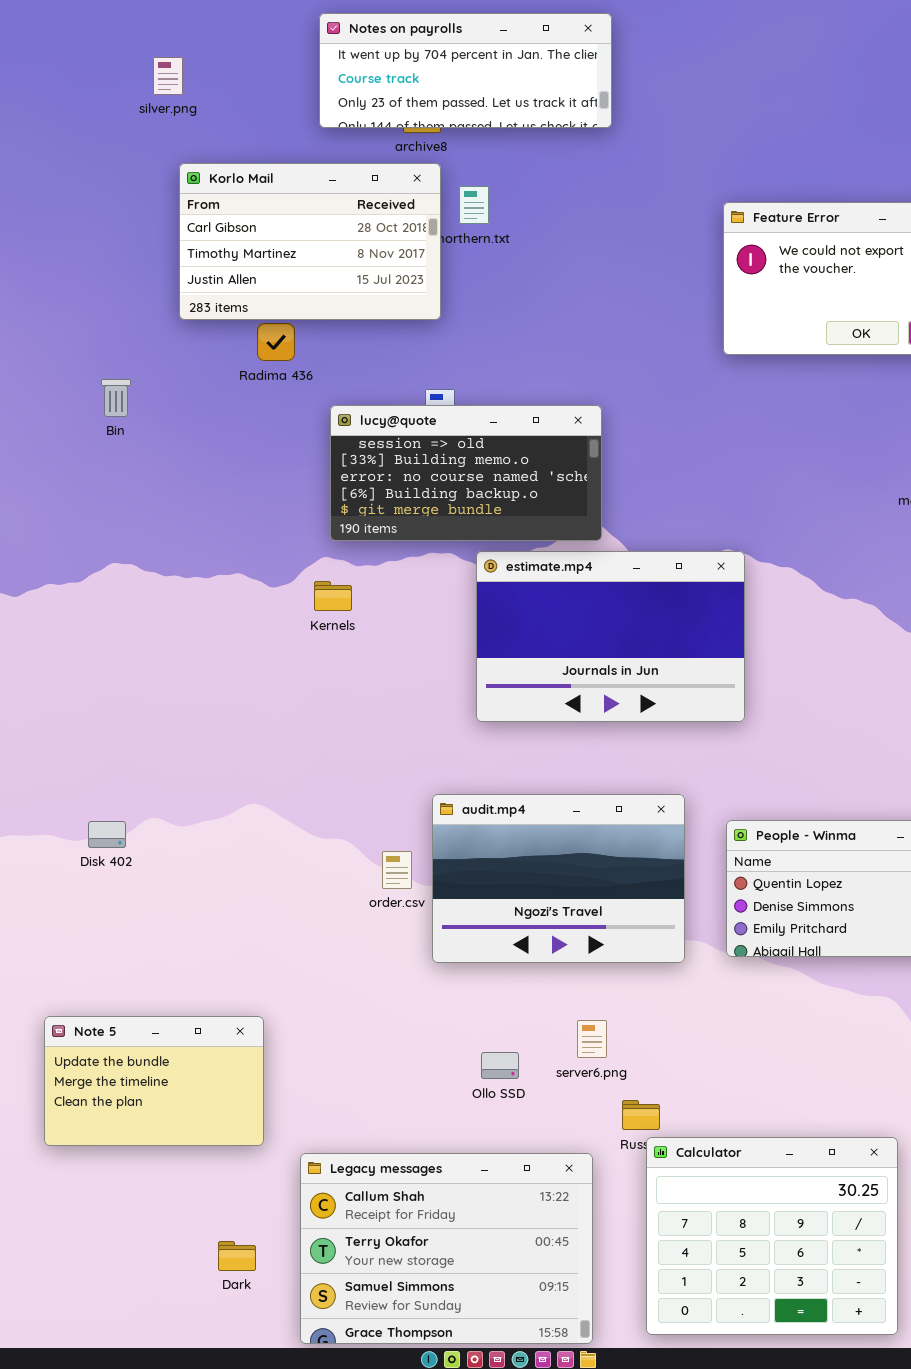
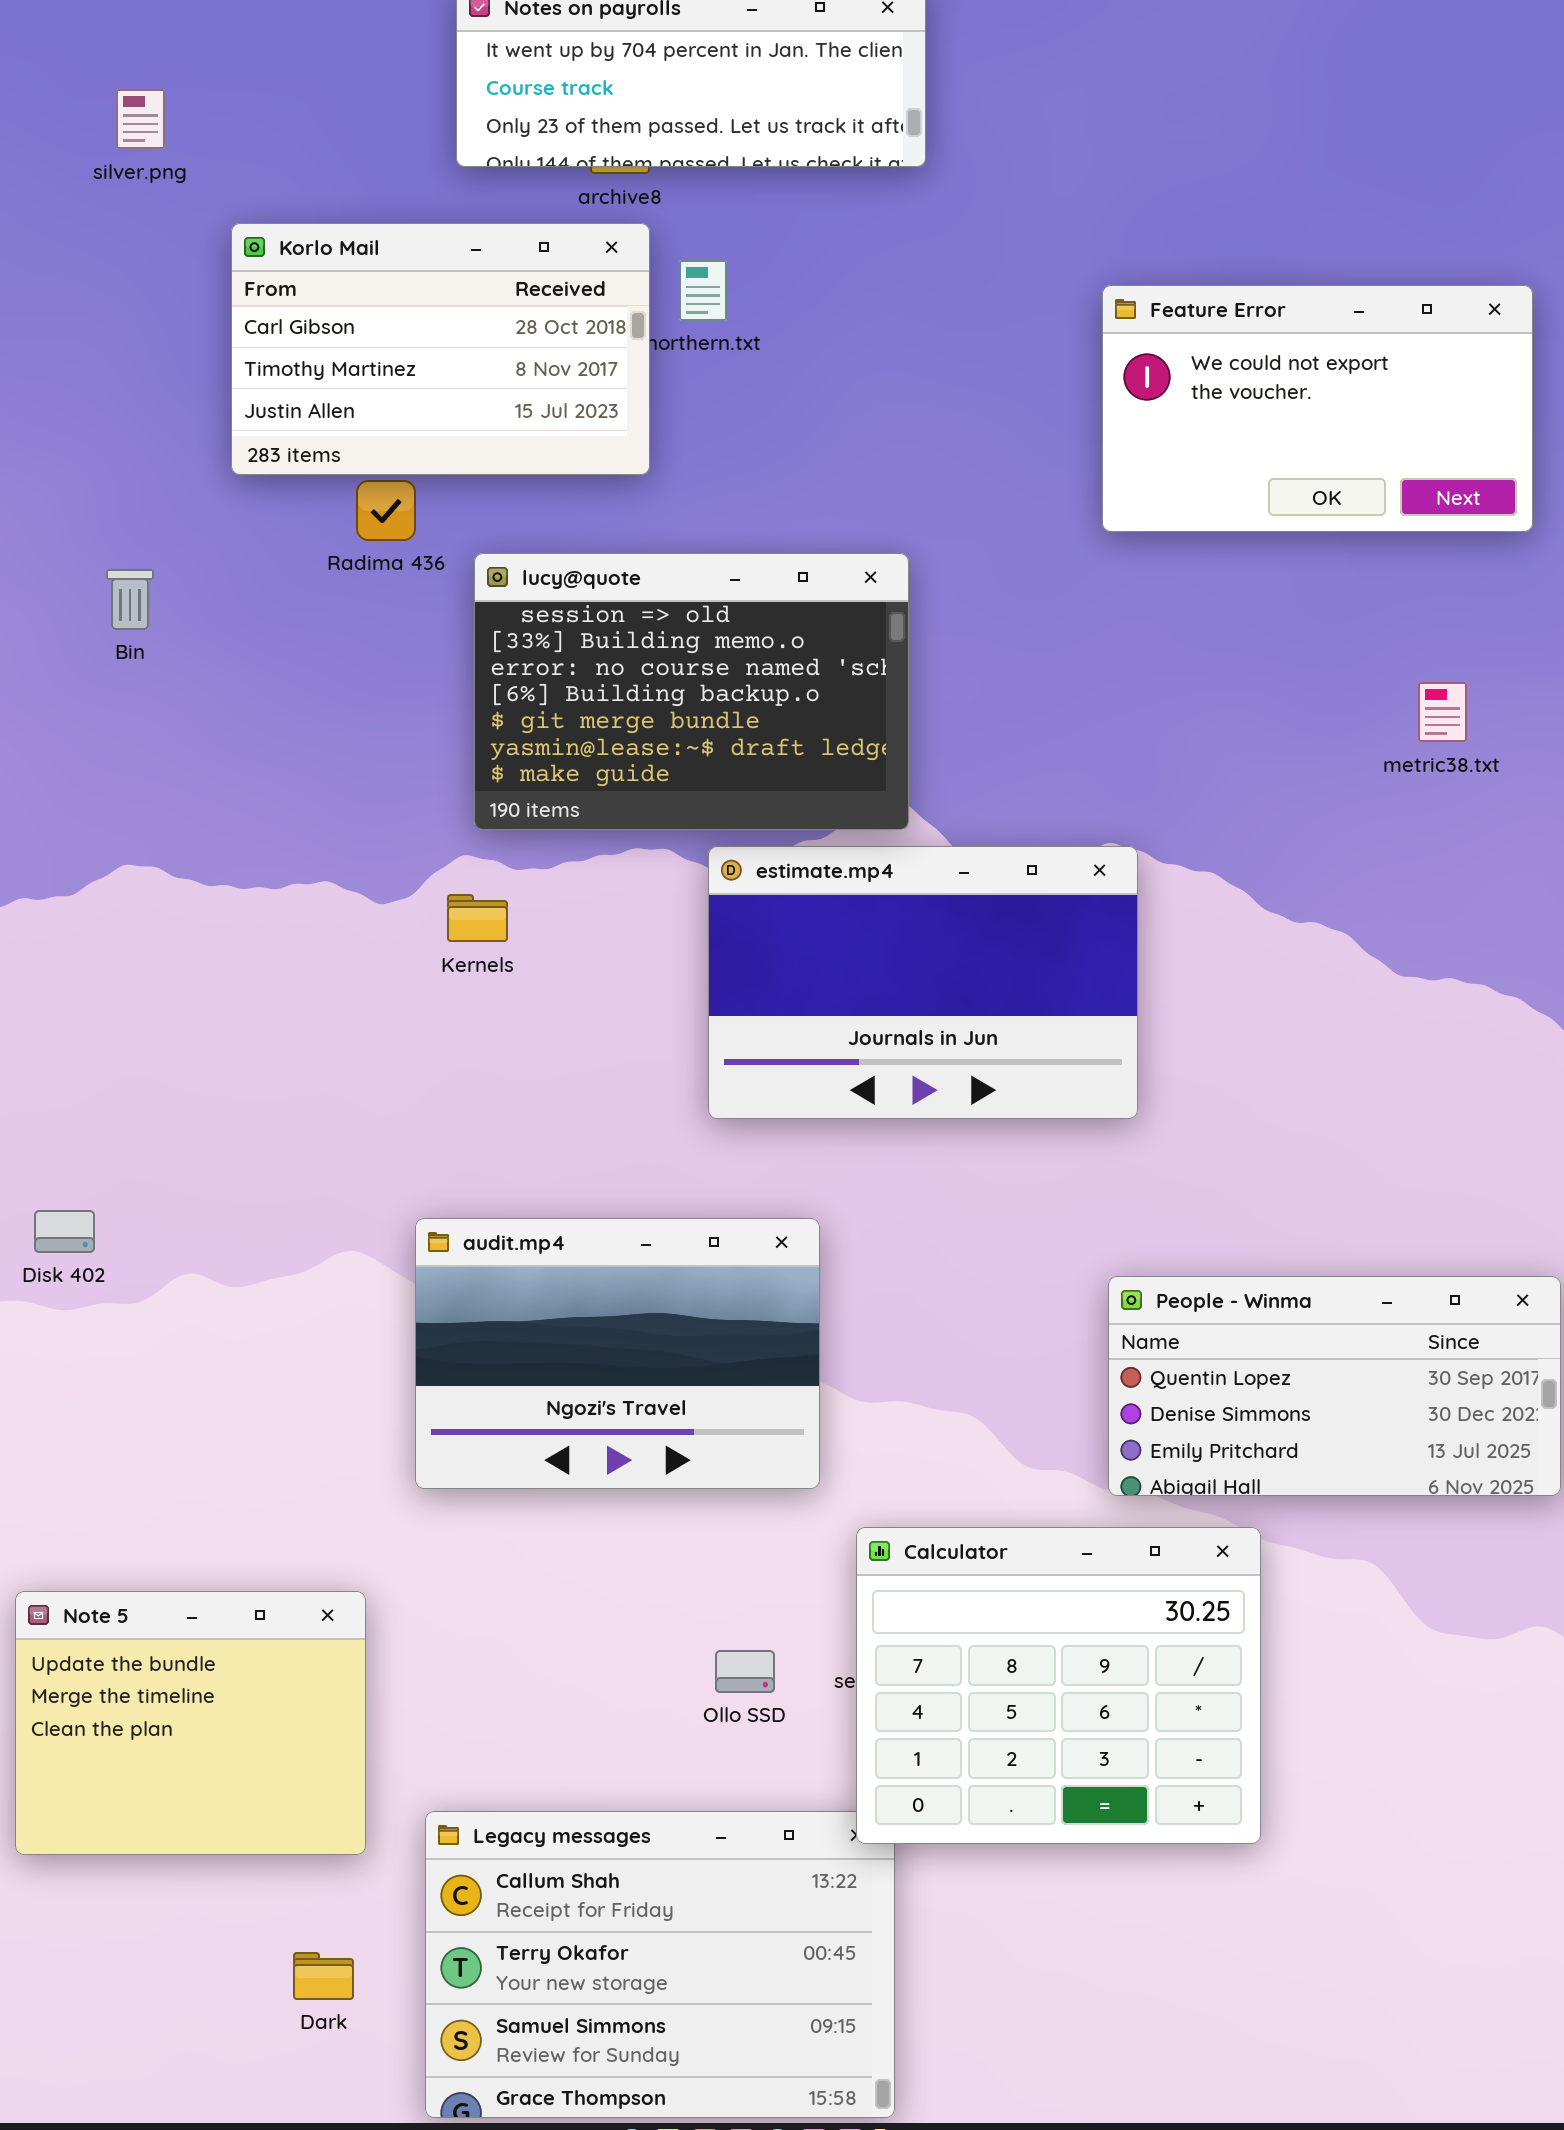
silver.png: [153,57,183,95] -> [116,89,165,149], moved
lucy@quote: [330,405,602,541] -> [474,553,909,830], resized
audit.mp4: [432,794,685,963] -> [415,1218,820,1489], moved
Disk 402: [88,821,126,848] -> [34,1210,95,1253], moved
Note 5: [44,1016,264,1146] -> [15,1591,366,1855], resized
Calculator: [646,1137,898,1335] -> [856,1527,1261,1844], moved

